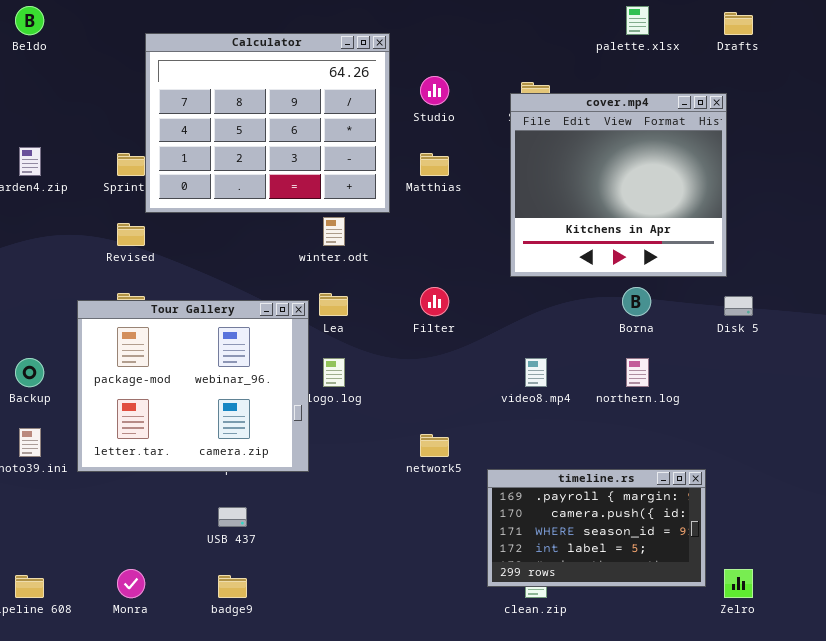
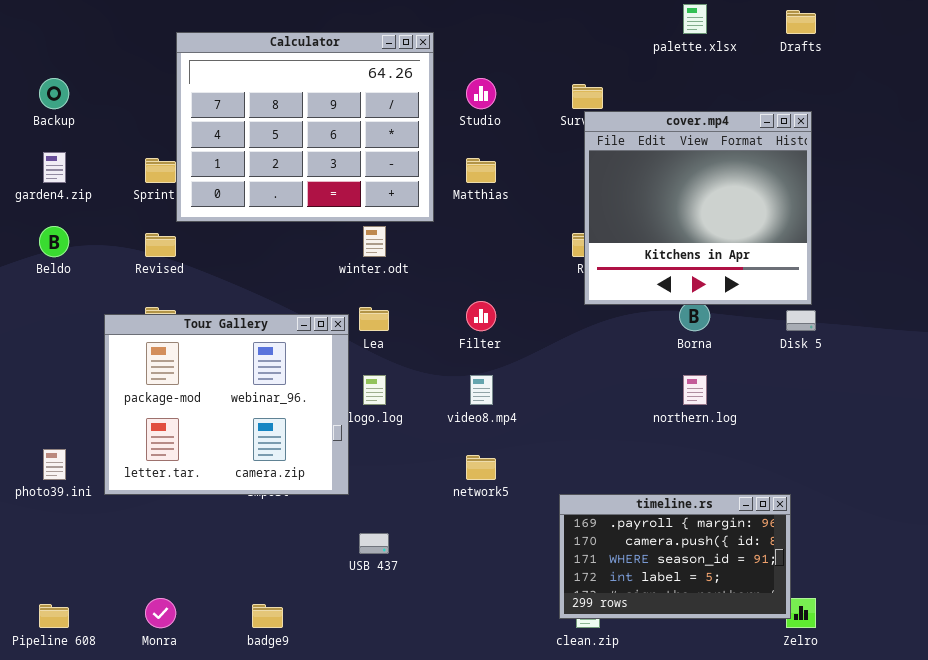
Beldo: [15,6,44,35] -> [39,226,69,257], moved
cover.mp4: [510,93,727,277] -> [584,111,812,305], moved
Backup: [15,358,44,387] -> [39,78,69,109], moved
video8.mp4: [525,358,547,387] -> [470,375,493,405], moved
timeline.rs: [487,469,706,587] -> [559,494,791,619], moved
USB 437: [218,507,247,527] -> [359,533,389,554], moved

